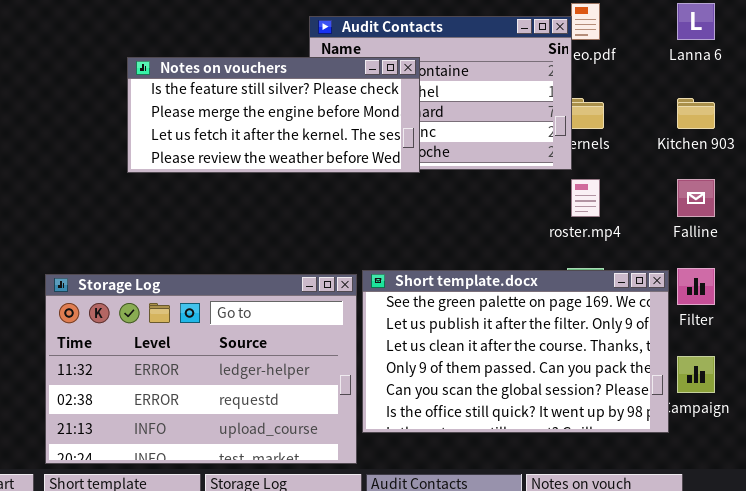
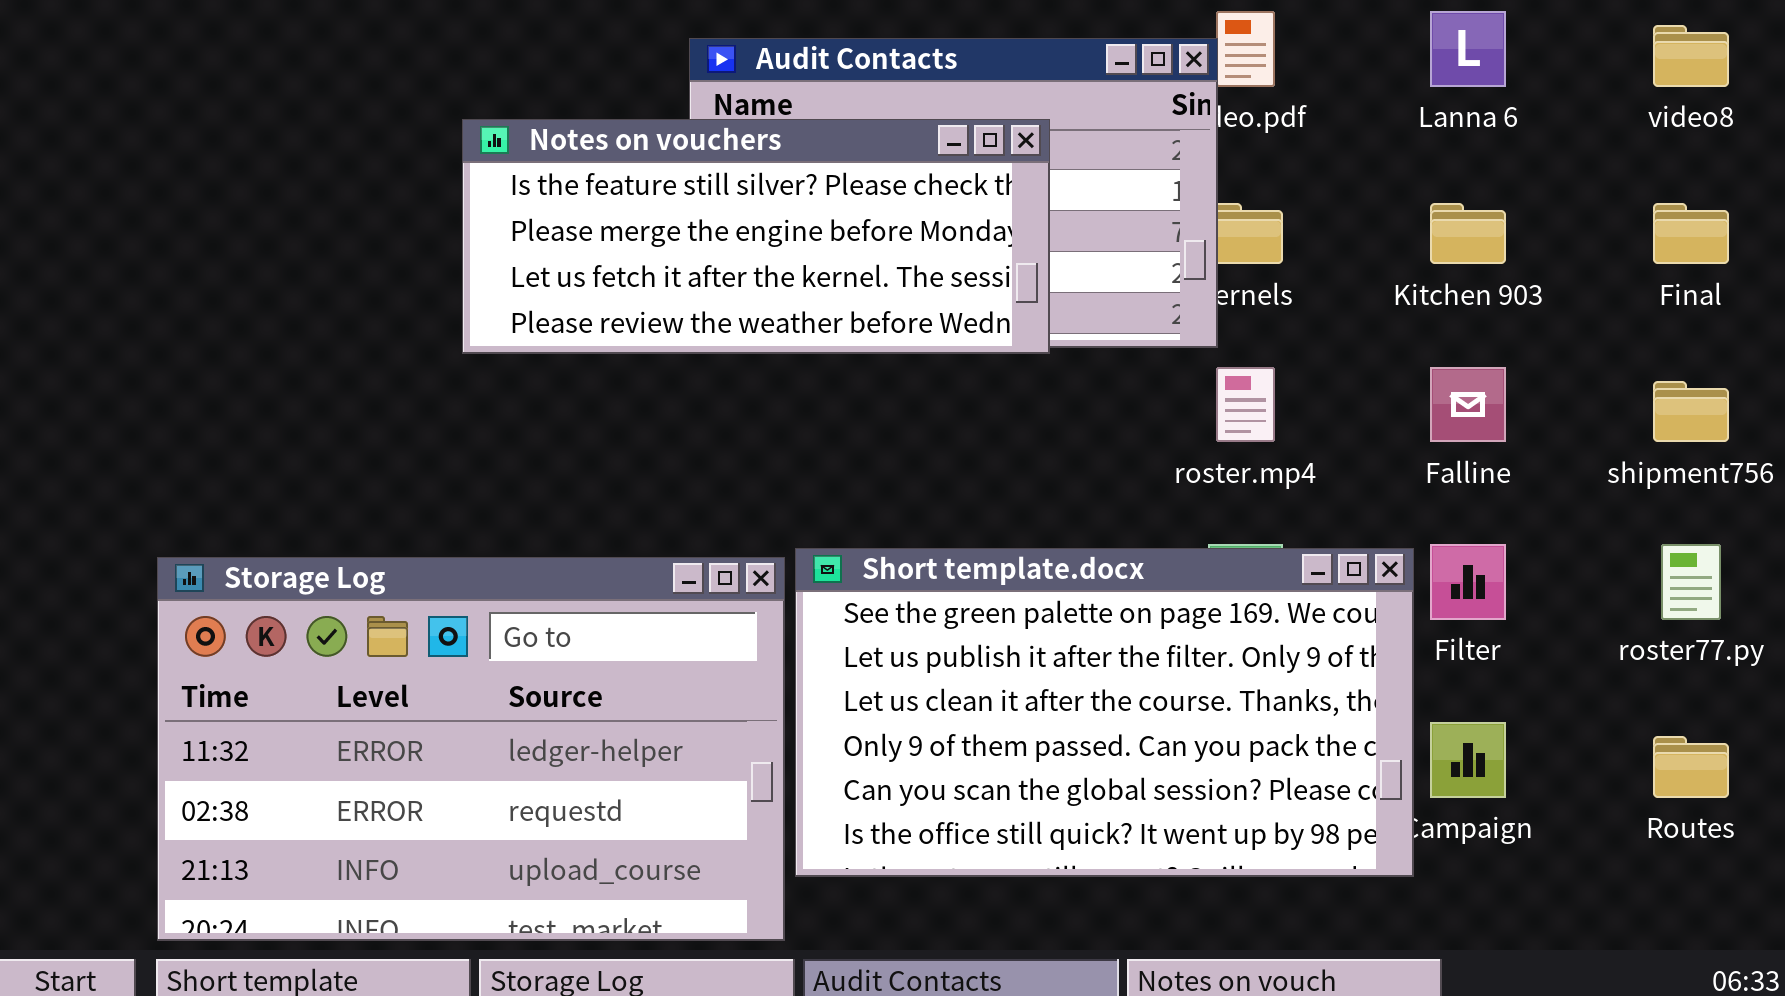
Notes on vouchers: [127,57,420,173] -> [462,119,1050,354], moved

